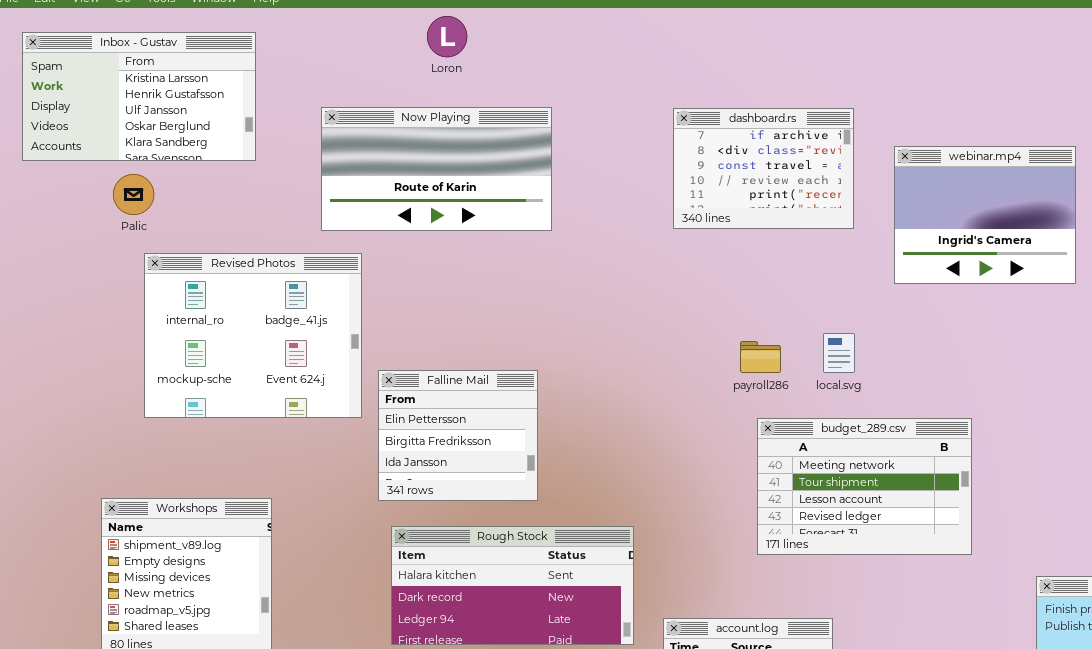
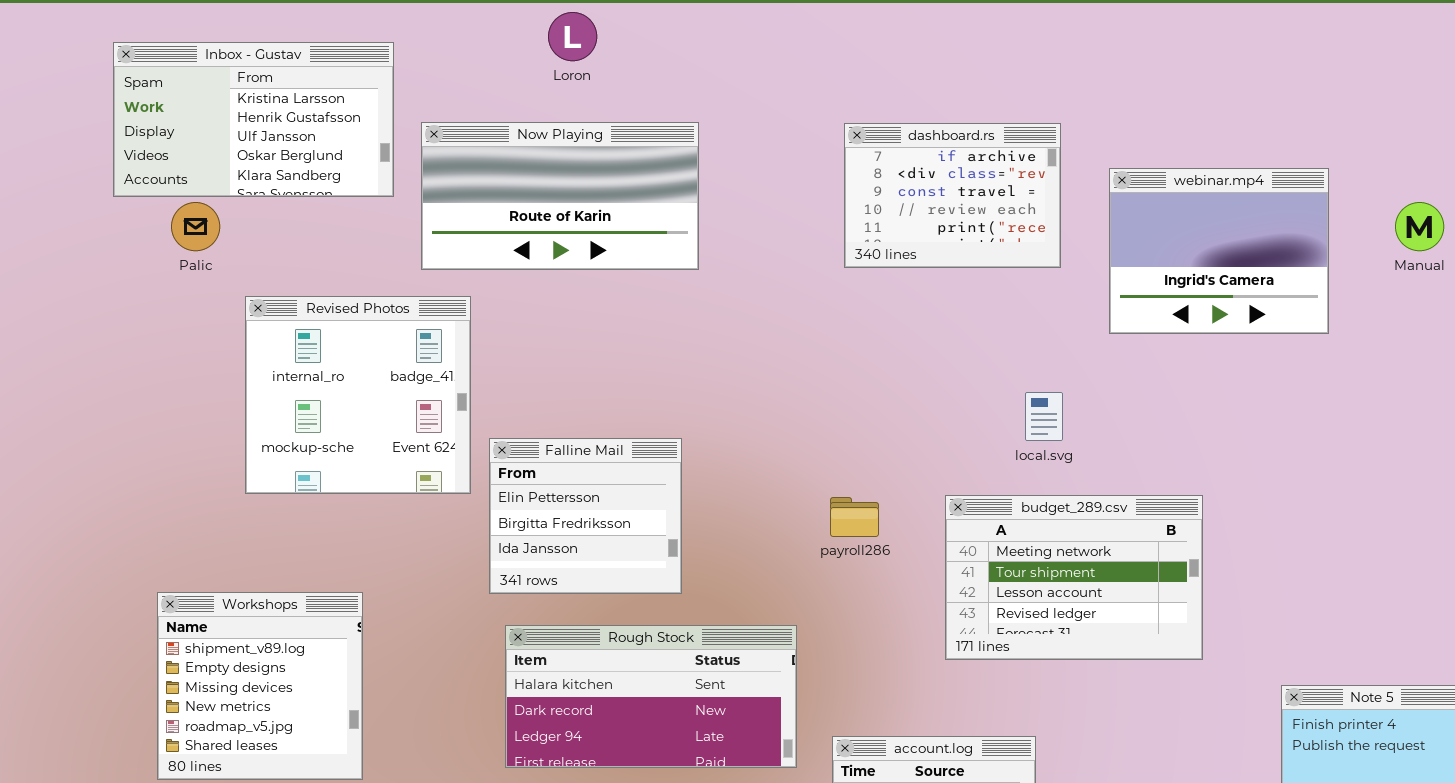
Inbox - Gustav: [22,32,256,161] -> [113,42,394,197], moved
Revised Photos: [144,253,362,418] -> [245,296,471,494], resized
payroll286: [740,341,781,373] -> [830,497,879,537], moved

